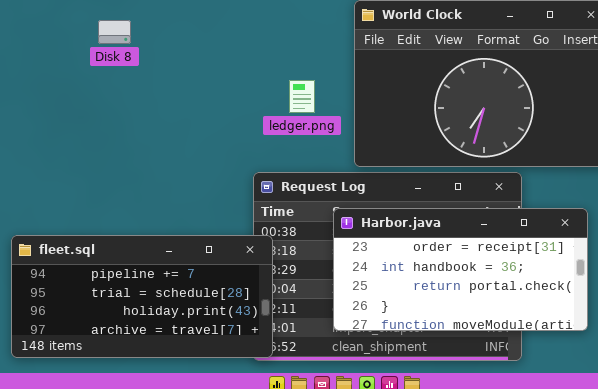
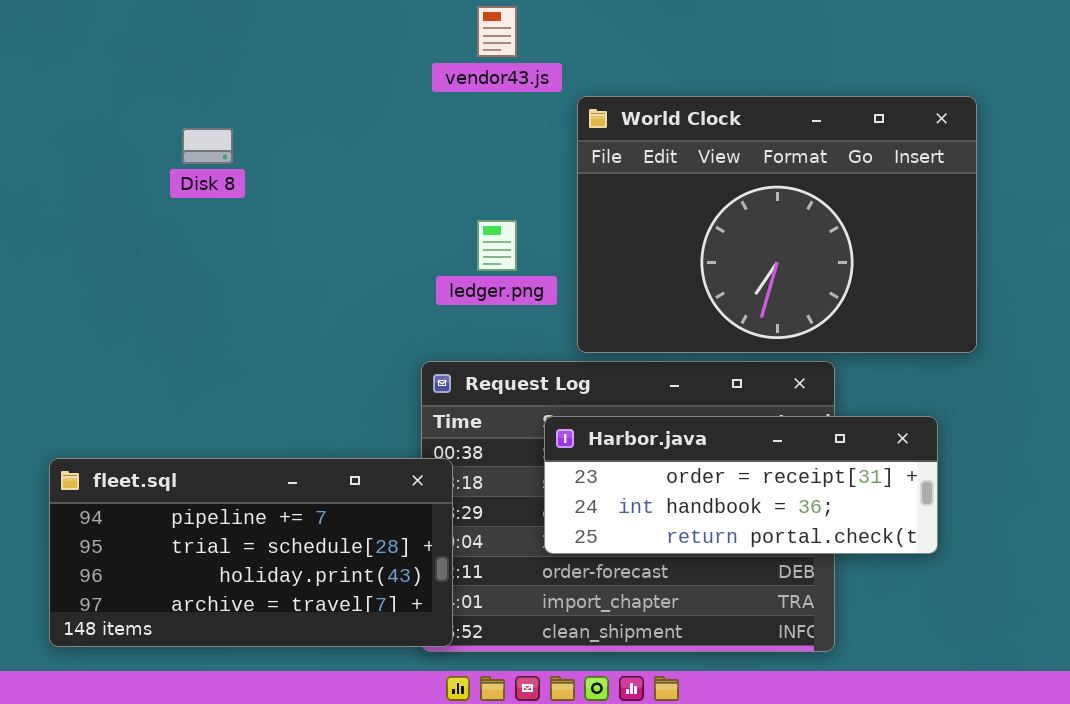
Harbor.java: [333,208,588,331] -> [544,416,938,554], resized

